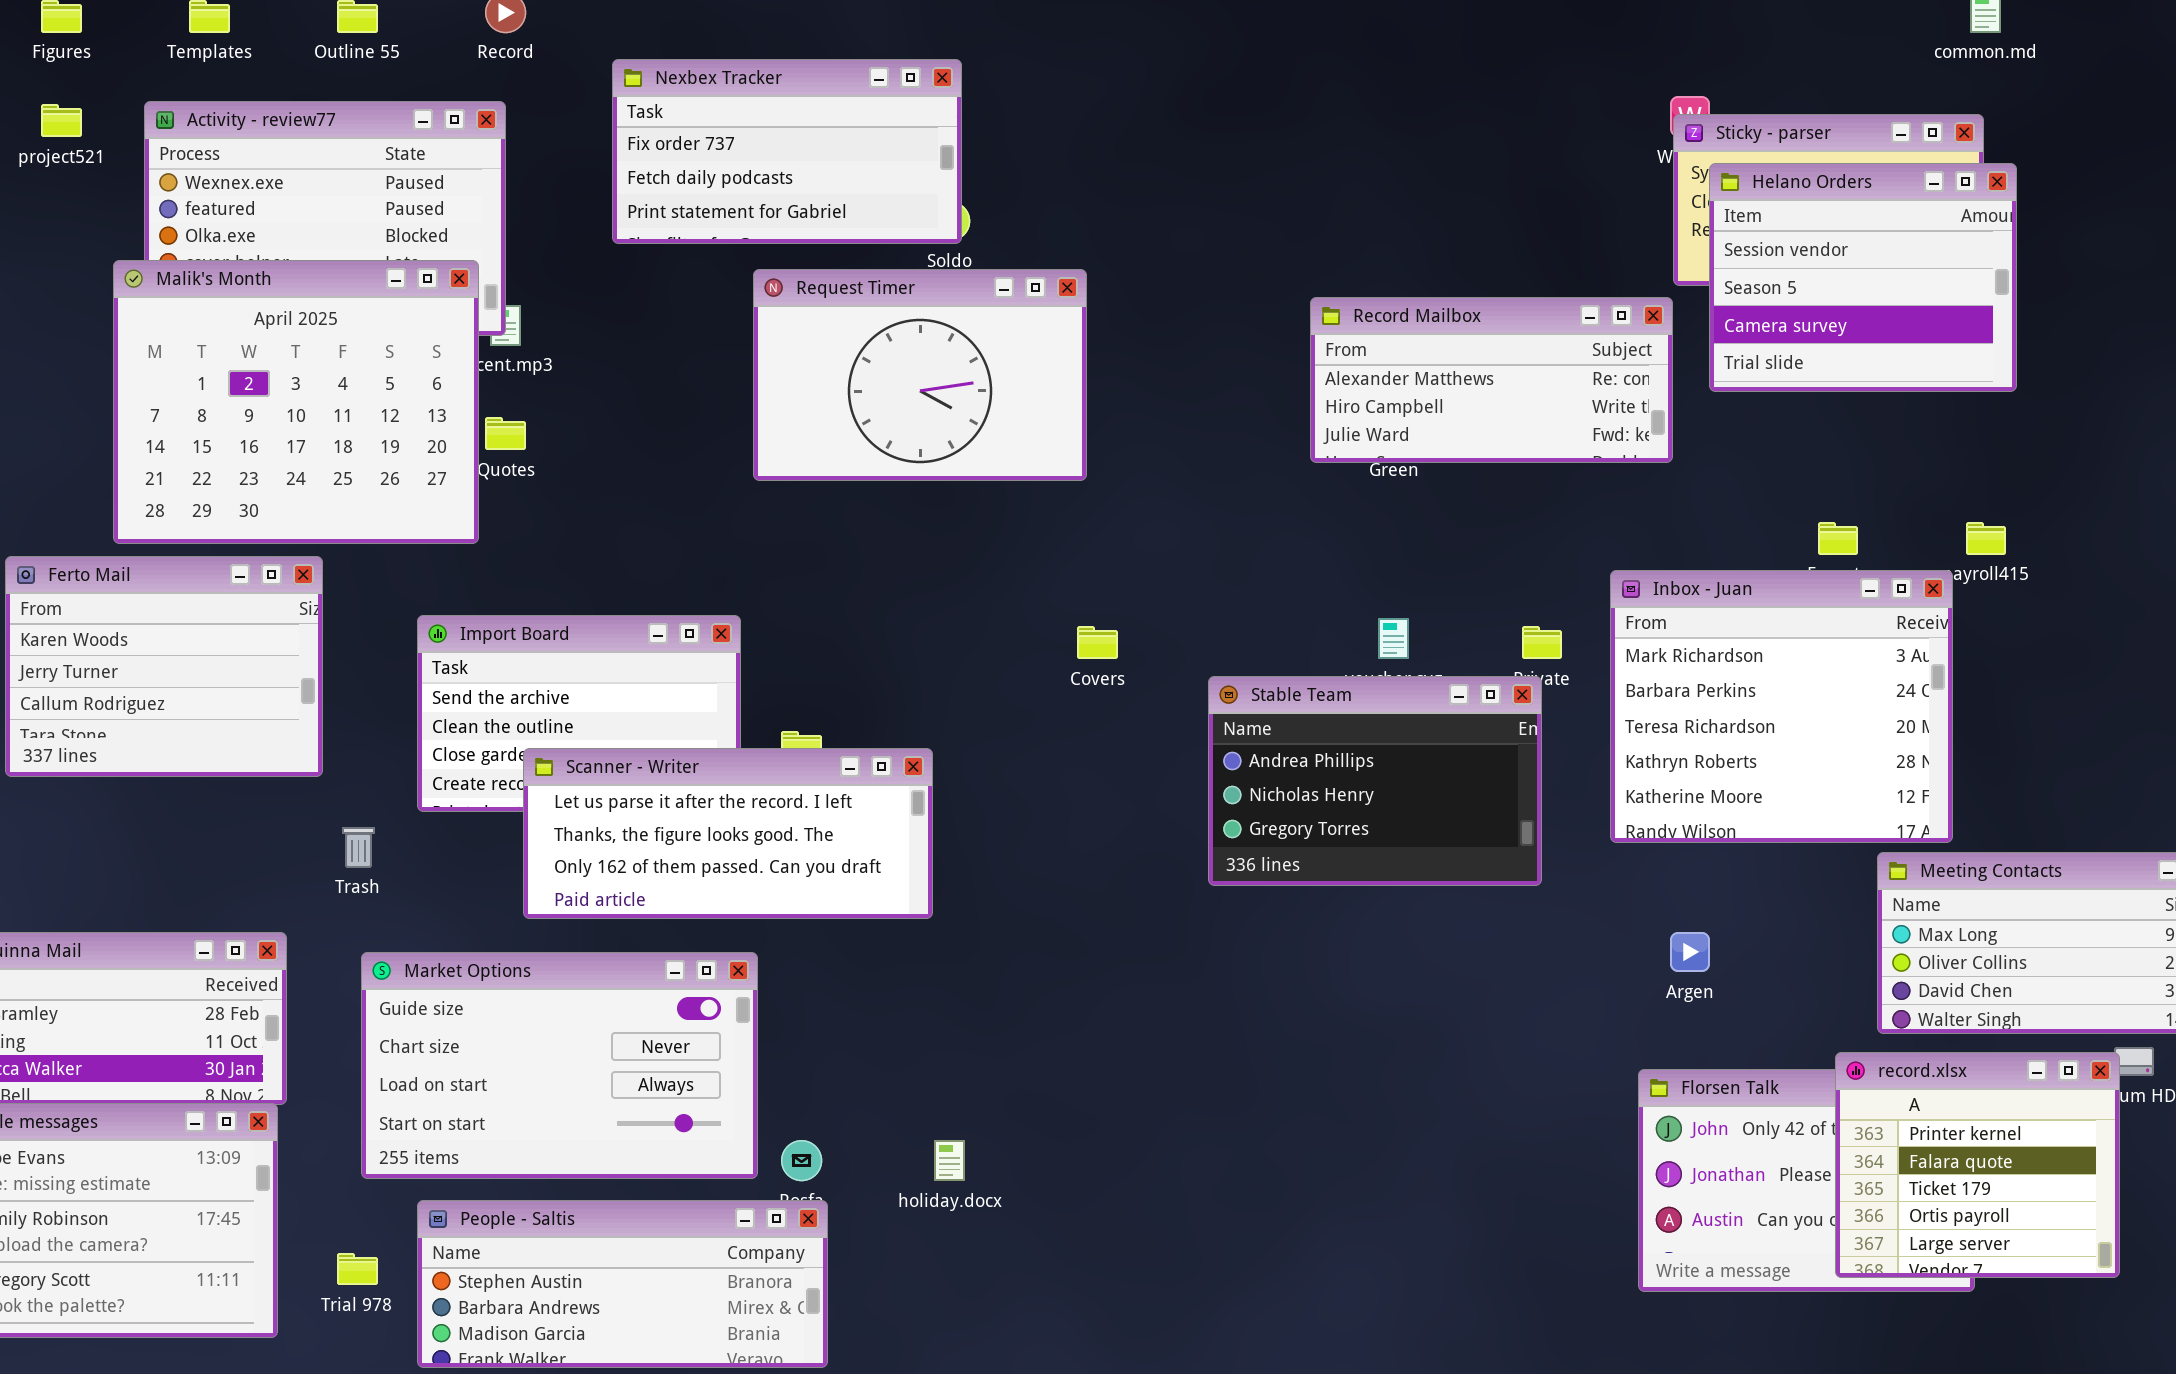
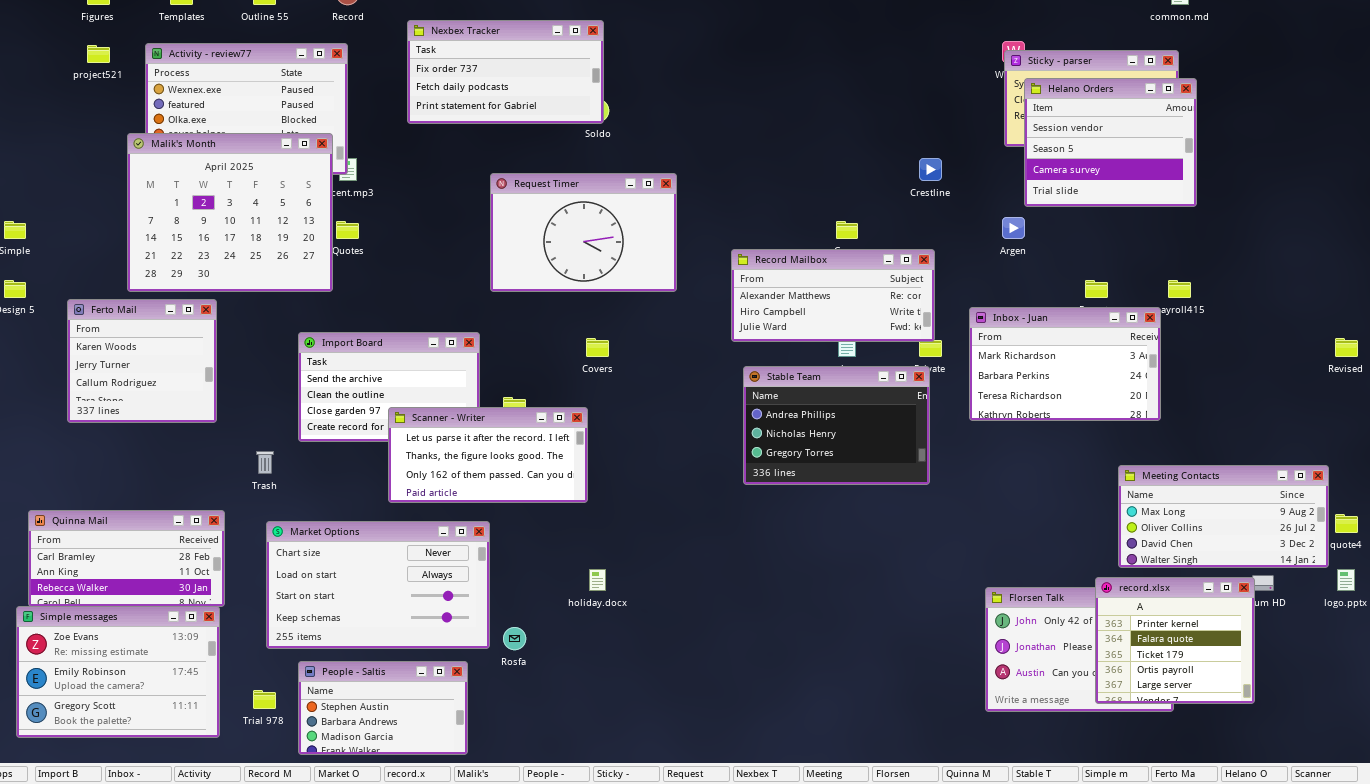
Request Timer: [753,269,1087,481] -> [490,173,677,292], moved
Record Mailbox: [1310,297,1673,463] -> [731,249,935,342], moved
Ferto Mail: [5,556,323,777] -> [67,299,217,423], resized
Inbox - Juan: [1610,570,1953,843] -> [969,307,1161,421], resized
Covers: [1077,626,1118,659] -> [586,338,609,357], moved
Scanner - Writer: [523,748,933,919] -> [388,407,588,503], resized
Argen: [1670,932,1710,972] -> [1002,217,1025,239], moved
Market Options: [361,952,758,1179] -> [266,521,490,649], scrolled down 1 row
holiday.docx: [934,1140,965,1181] -> [589,569,606,591], moved
People - Saltis: [417,1200,828,1368] -> [298,661,468,755], resized

